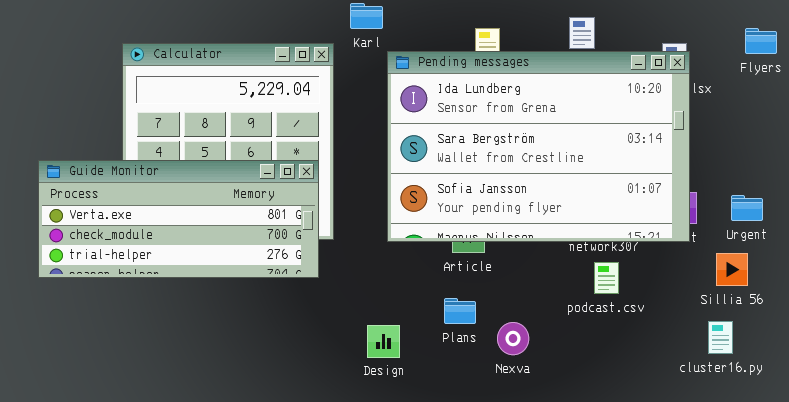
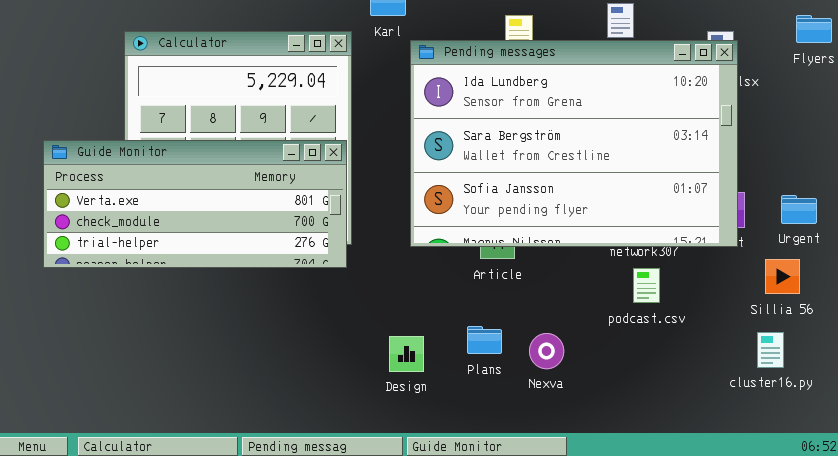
Guide Monitor: [38,160,319,278] -> [43,140,347,268], moved
Plans: [444,298,476,324] -> [467,326,502,354], moved

